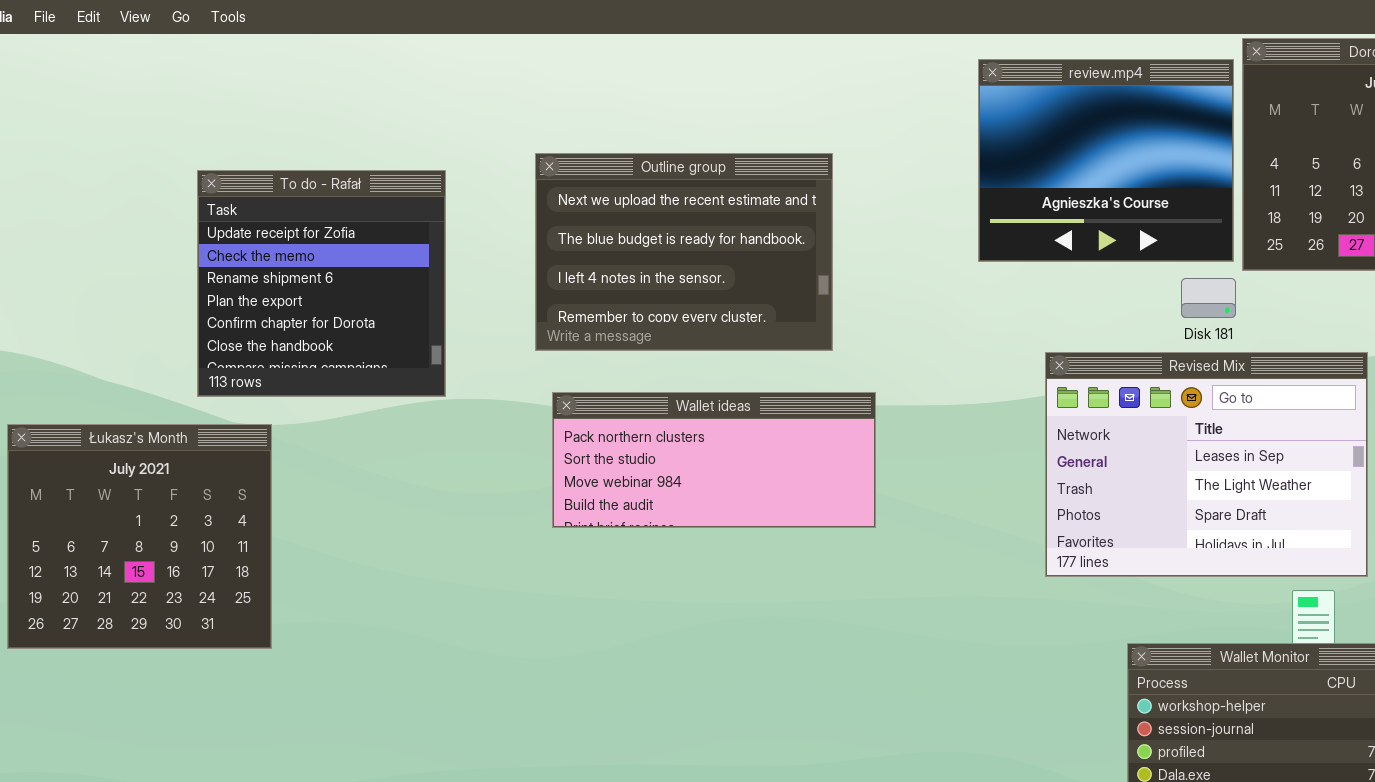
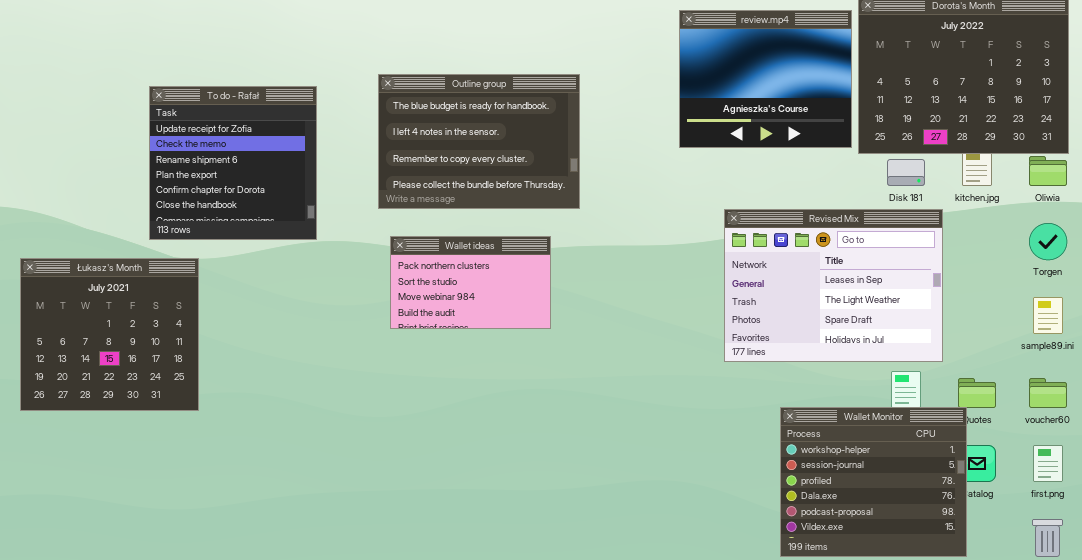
Outline group: [535,153,833,351] -> [378,74,580,209], scrolled down 1 row
Disk 181: [1181,278,1236,318] -> [887,159,925,186], moved
Wallet ideas: [552,392,876,528] -> [390,236,551,329], resized

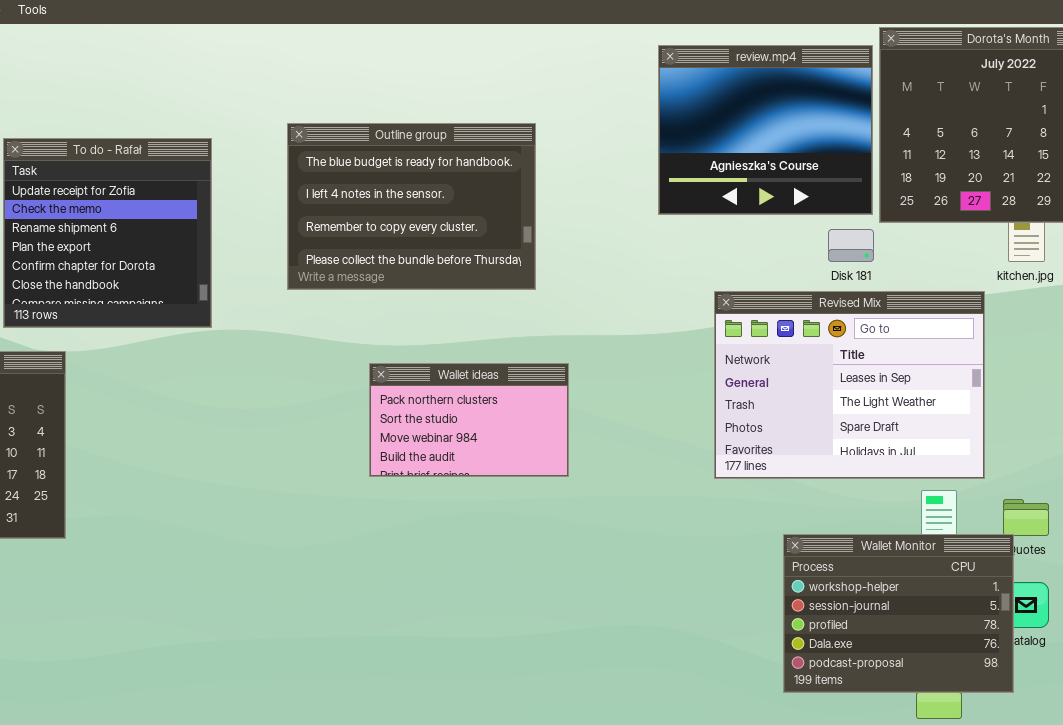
Disk 181: [887,159,925,186] -> [828,229,874,262], moved
Wallet ideas: [390,236,551,329] -> [369,363,569,477], moved
Wallet Monitor: [780,407,967,557] -> [783,534,1014,693], resized

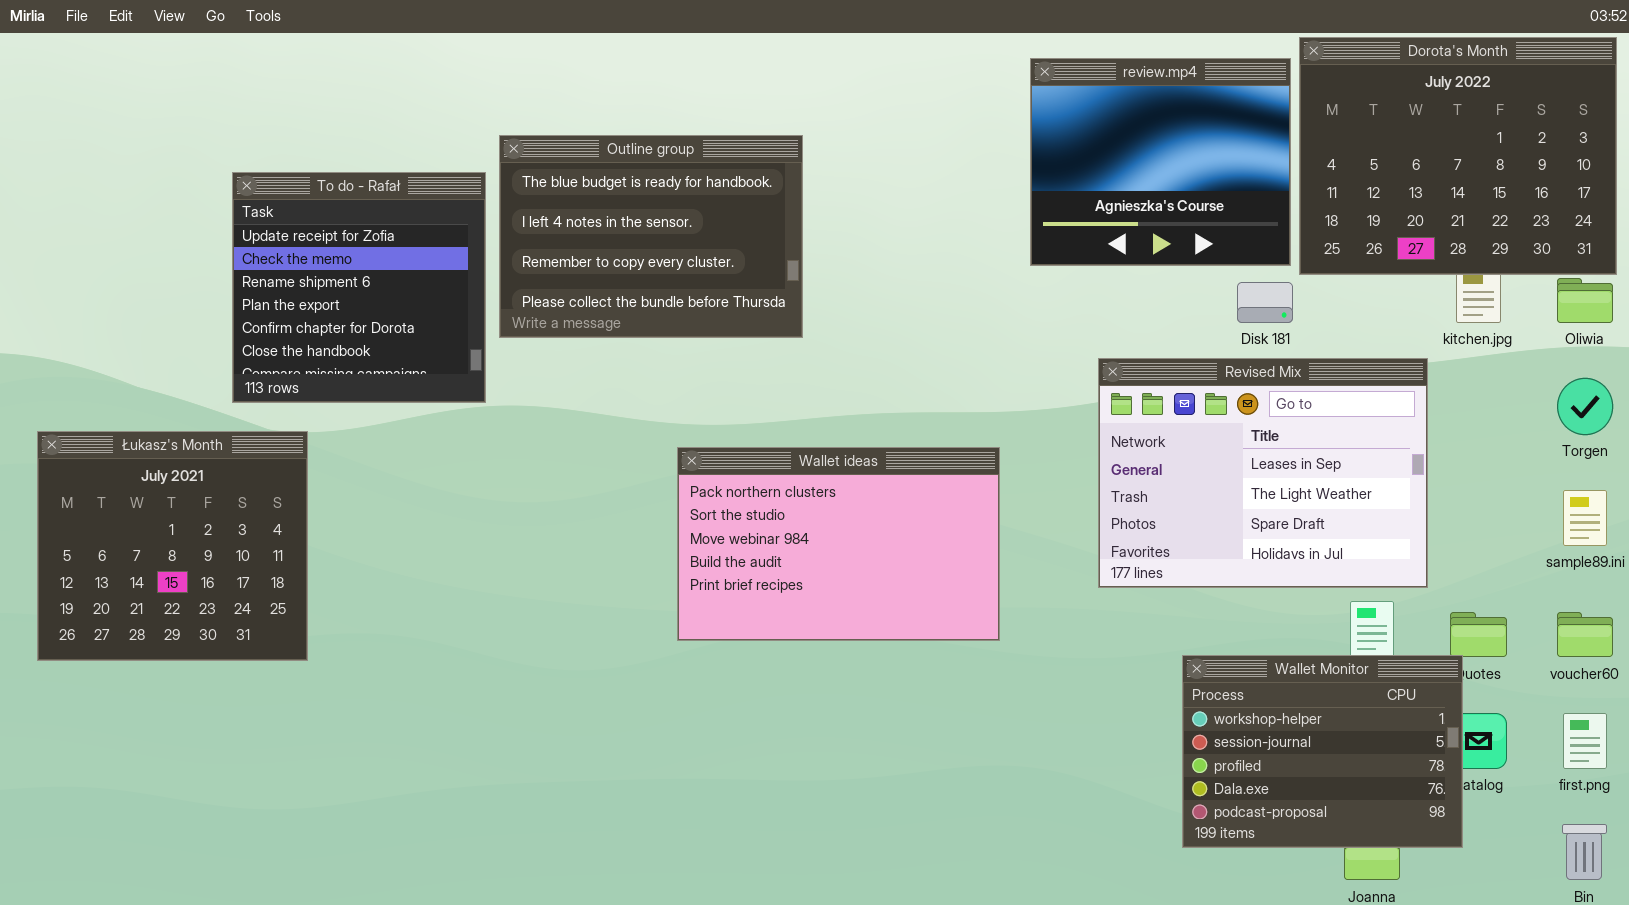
Outline group: [287,123,536,290] -> [499,135,803,338], moved
Wallet ideas: [369,363,569,477] -> [677,447,1000,641], resized

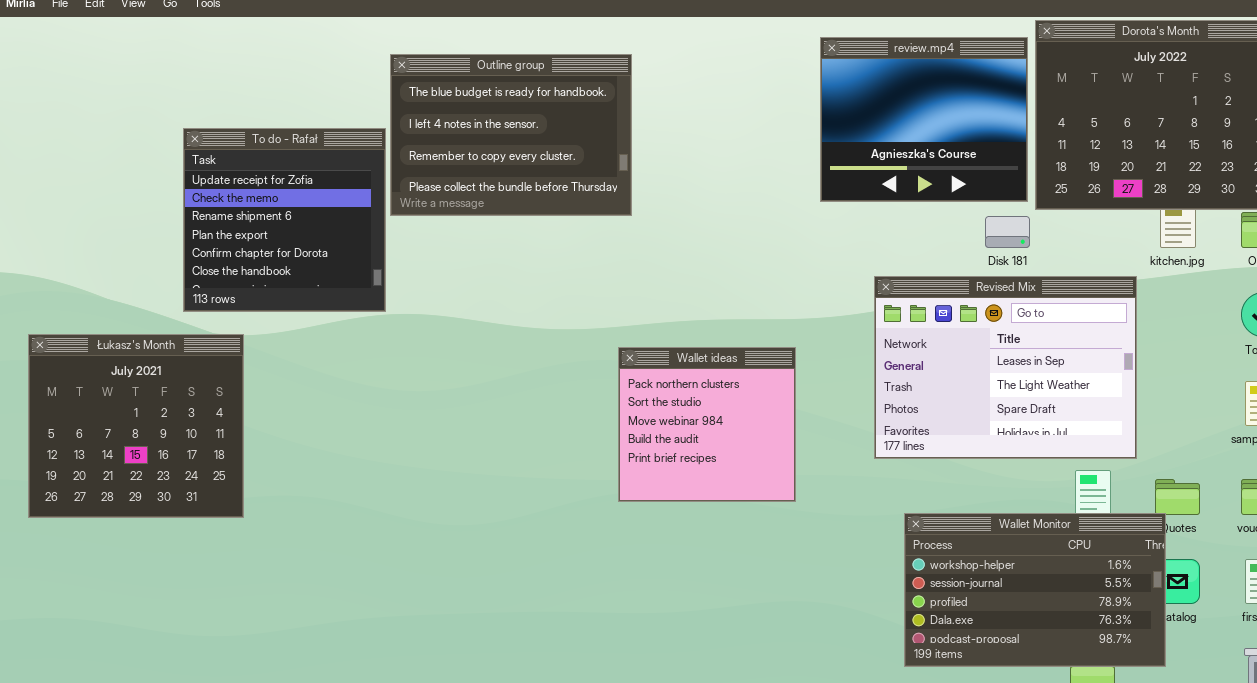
Outline group: [499,135,803,338] -> [390,54,632,216], moved
Wallet ideas: [677,447,1000,641] -> [618,347,796,502], resized
Wallet Monitor: [1182,655,1463,848] -> [904,513,1166,667], resized

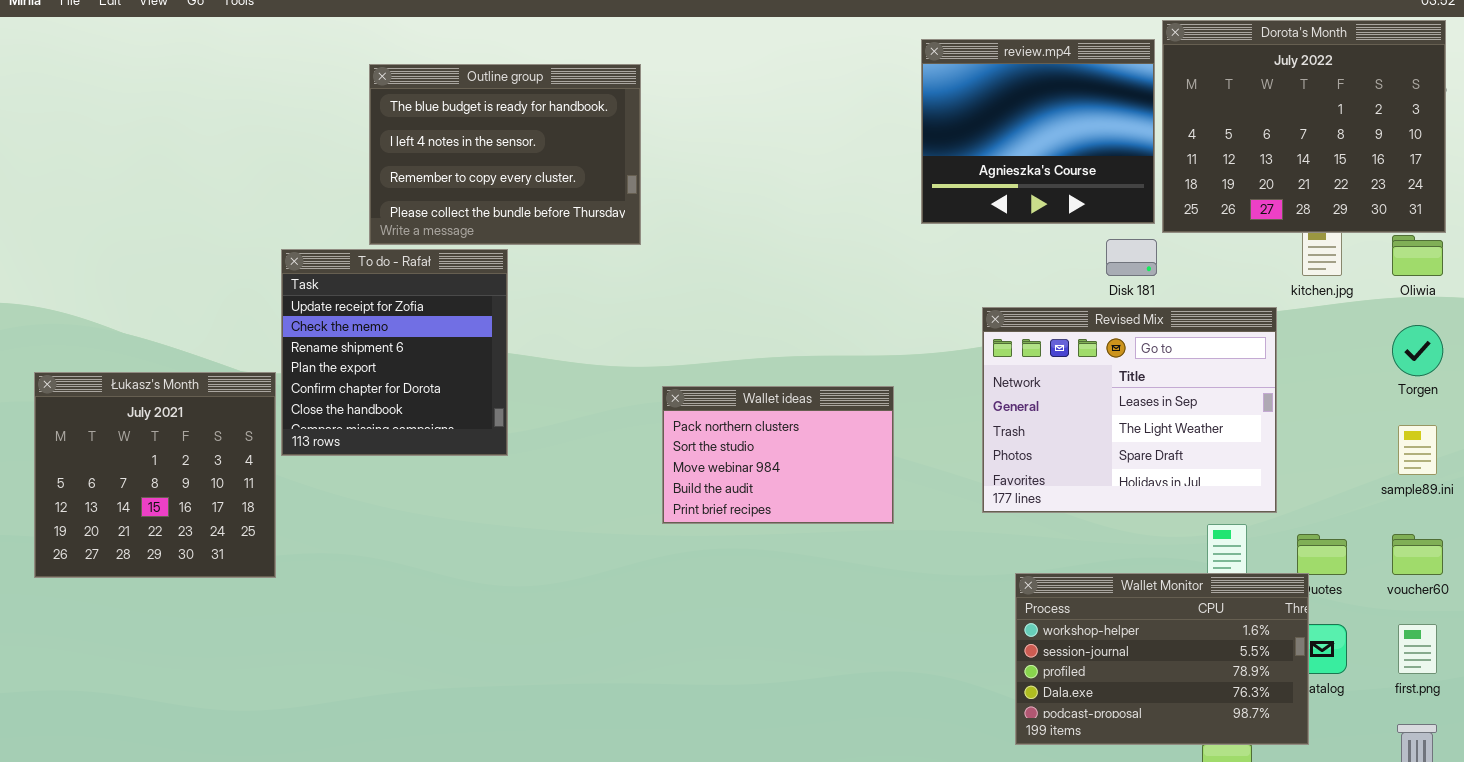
Outline group: [390,54,632,216] -> [369,64,641,245], moved
To do - Rafał: [183,128,386,312] -> [281,249,508,456], moved
Wallet ideas: [618,347,796,502] -> [662,386,894,524], resized

